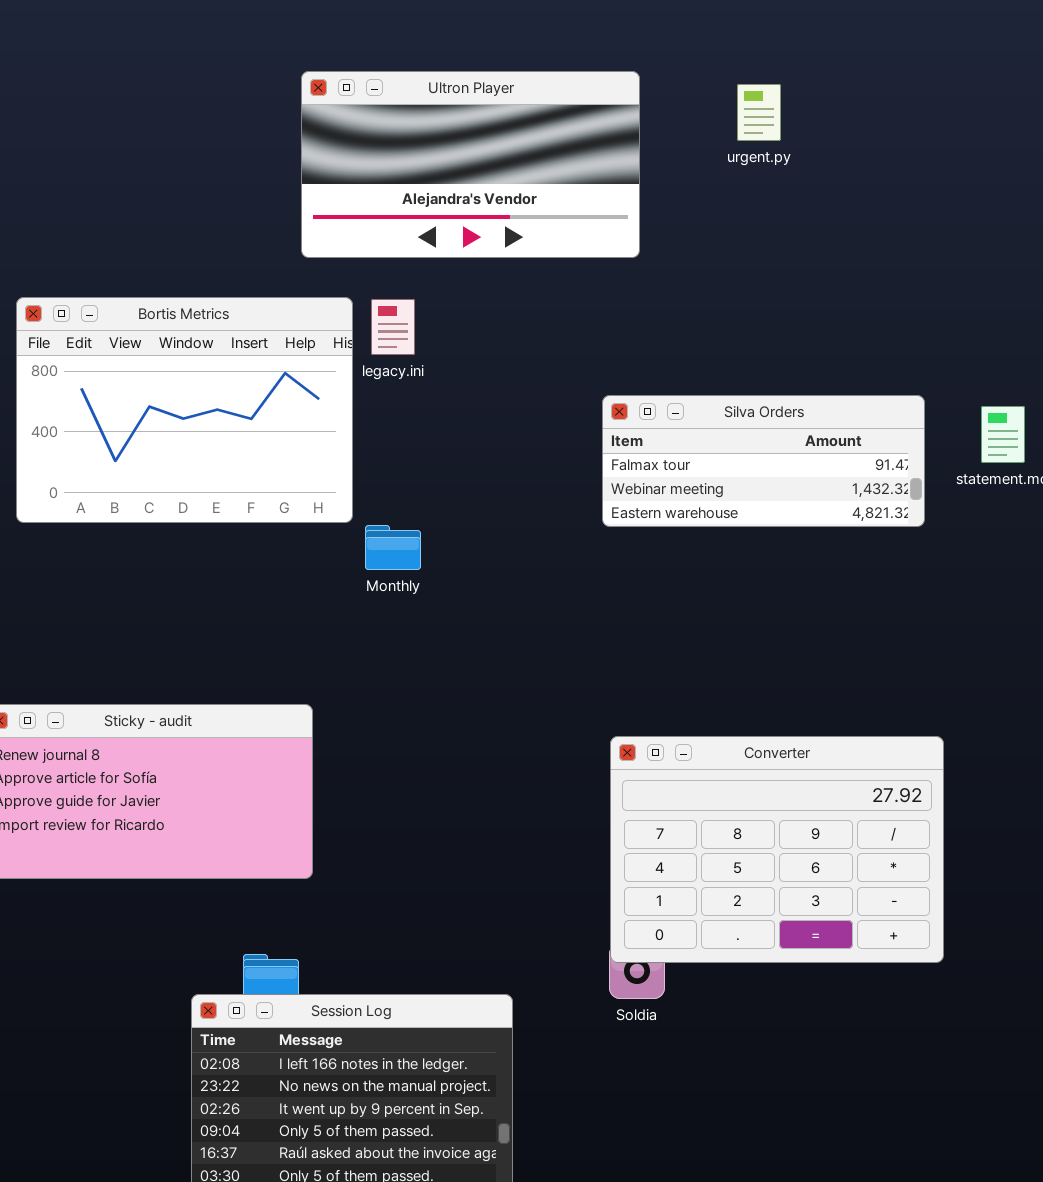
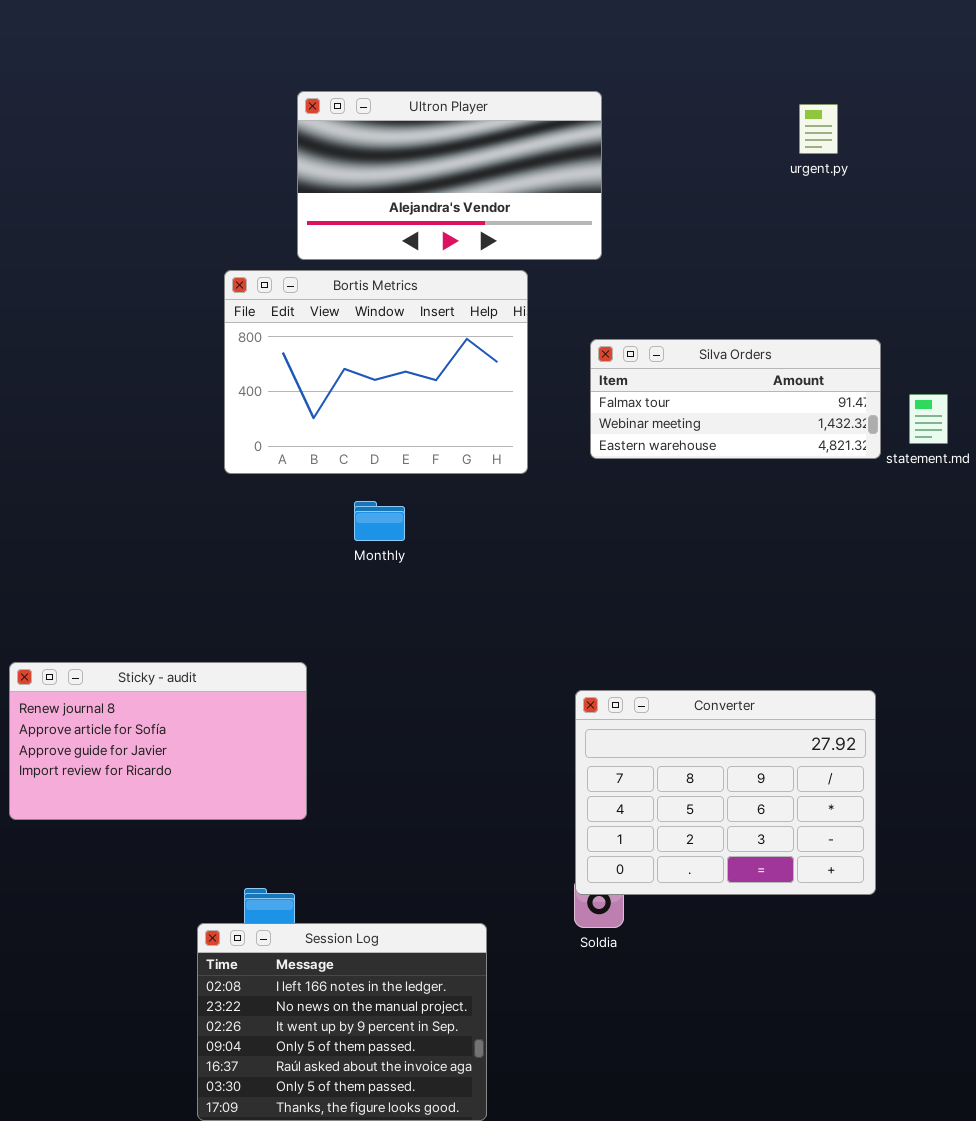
urgent.py: [737,84,781,141] -> [799,104,838,154], moved
Bortis Metrics: [16,297,353,523] -> [224,270,528,474], moved
Silva Orders: [602,395,925,527] -> [590,339,881,459], moved

